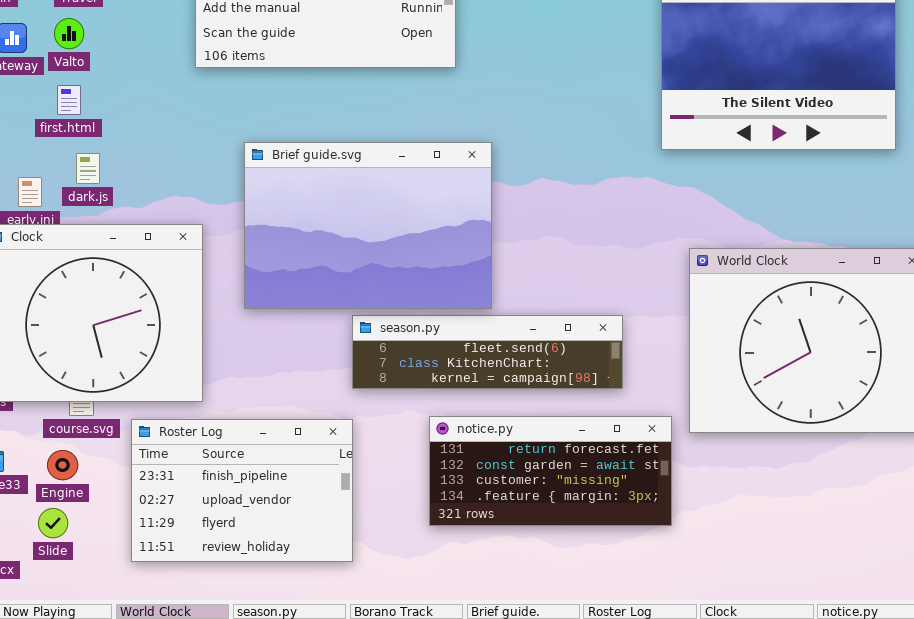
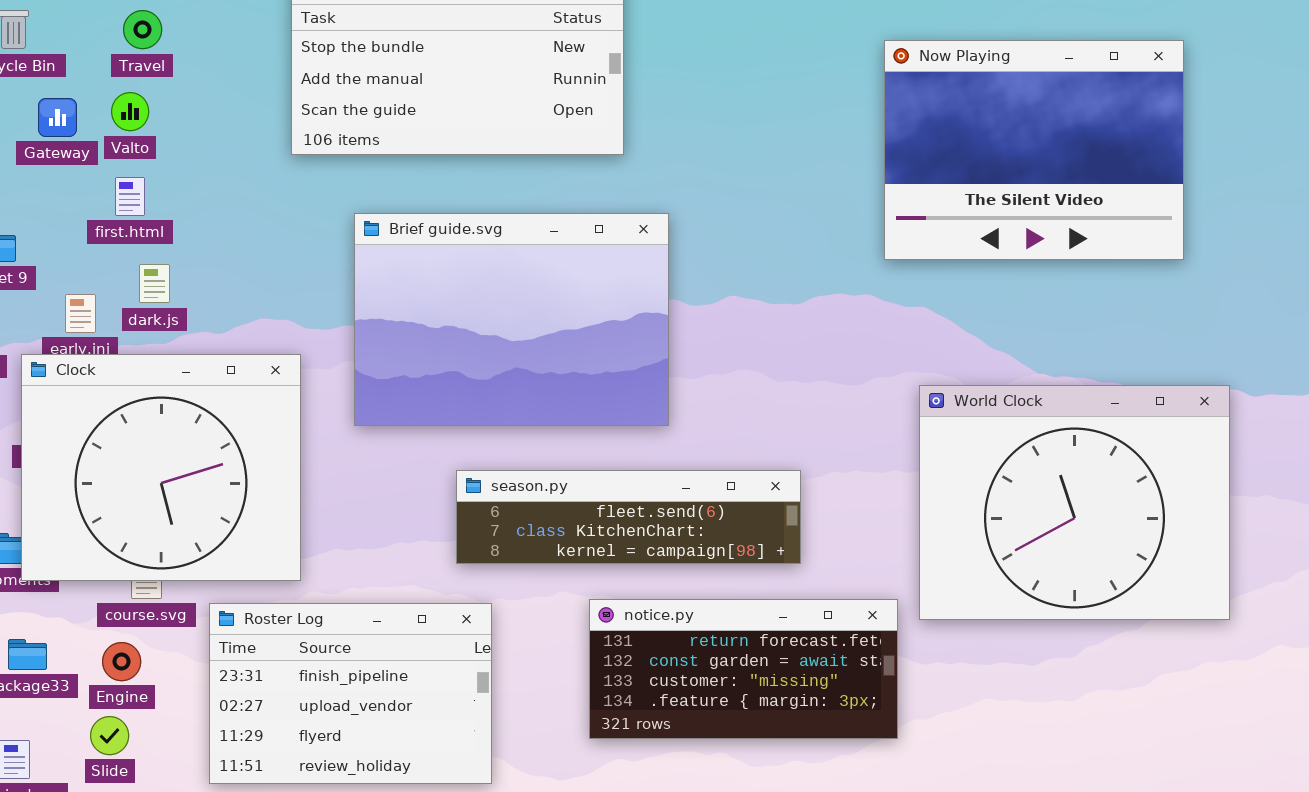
Brief guide.svg: [244,142,492,309] -> [354,213,669,426], moved
season.py: [352,315,623,389] -> [456,470,801,564], moved

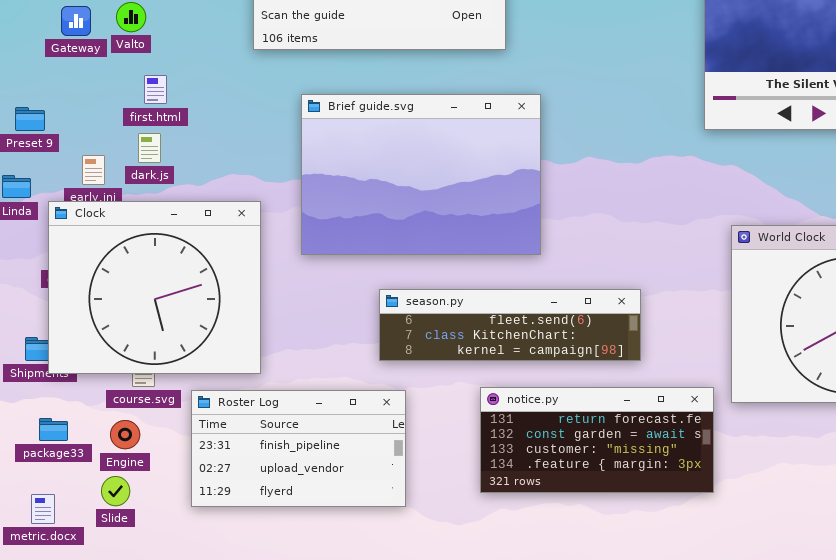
first.html: [115,177,145,216] -> [144,75,167,104], moved
Roster Log: [209,603,492,784] -> [191,390,406,507], resized

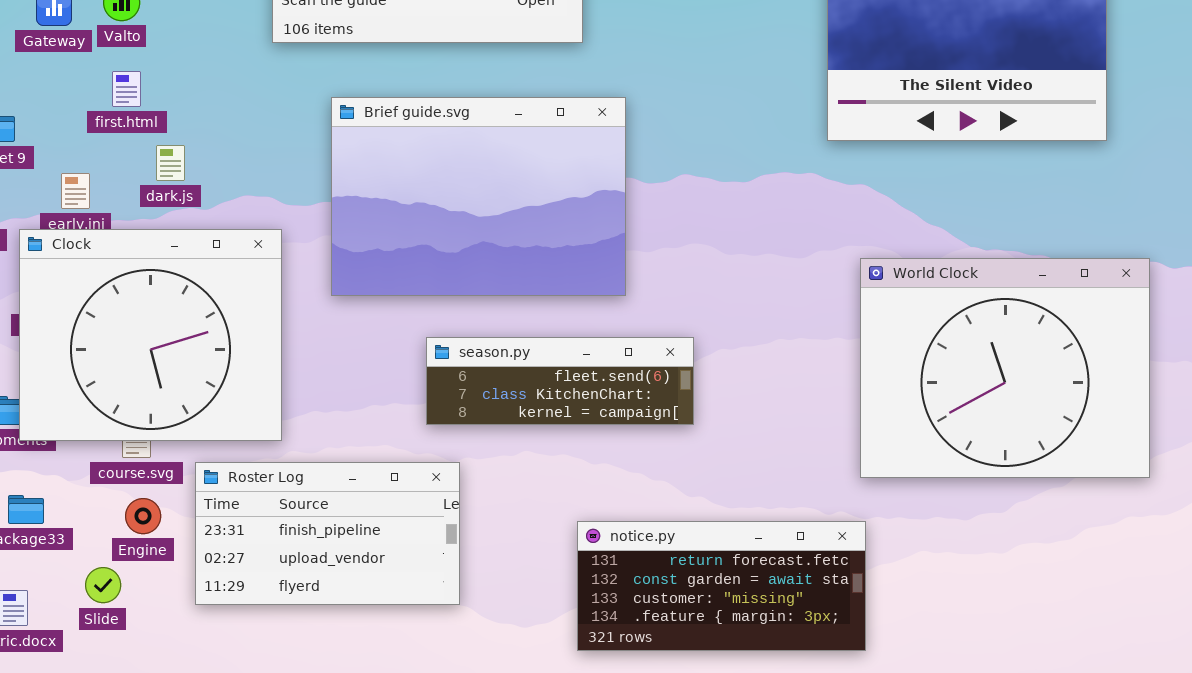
first.html: [144,75,167,104] -> [112,71,141,107], moved
dark.js: [138,133,161,163] -> [156,145,185,181], moved
season.py: [379,289,641,361] -> [426,337,694,425], resized
notice.py: [480,387,714,493] -> [577,521,866,651], moved
Engine: [110,420,140,449] -> [125,498,161,534], moved

